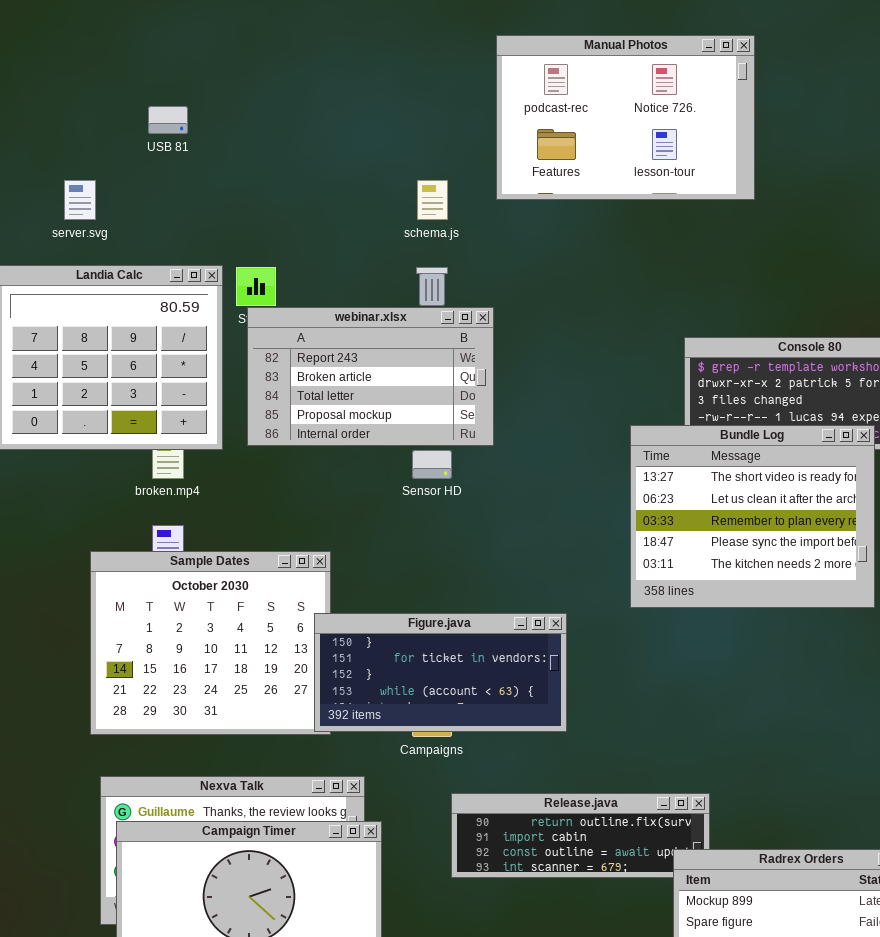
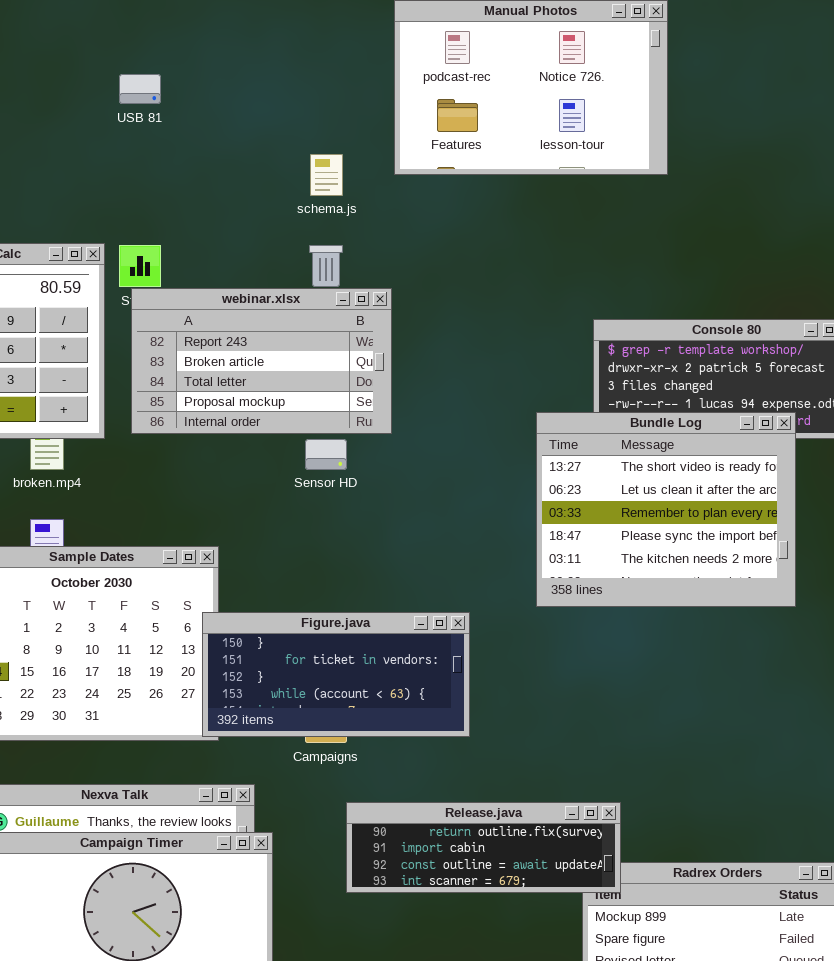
USB 81: [148,106,188,134] -> [119,74,161,104], moved
Release.java: [451,793,710,878] -> [346,802,621,893], raised

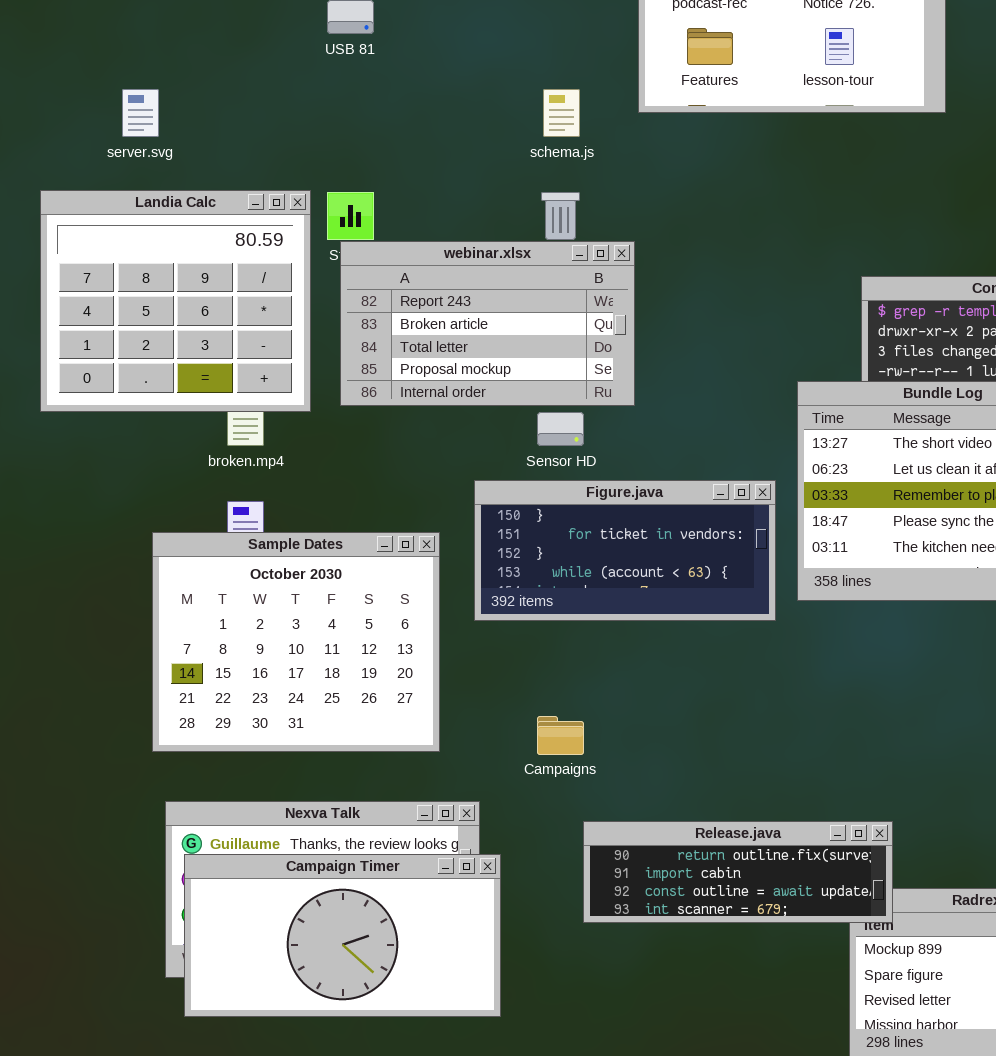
Figure.java: [202,612,470,737] -> [474,480,776,621], moved

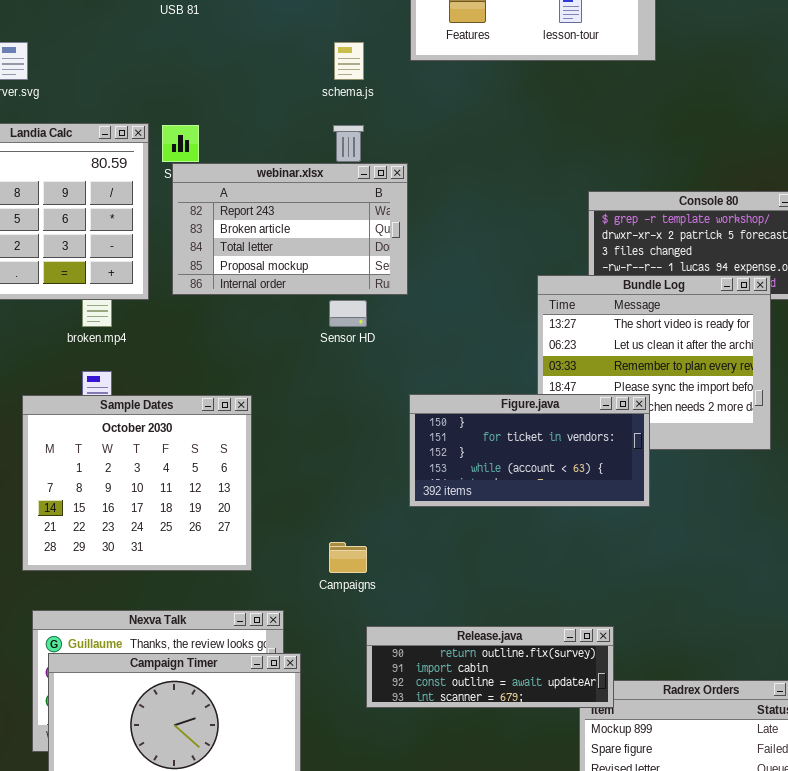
Figure.java: [474,480,776,621] -> [409,394,650,507], moved

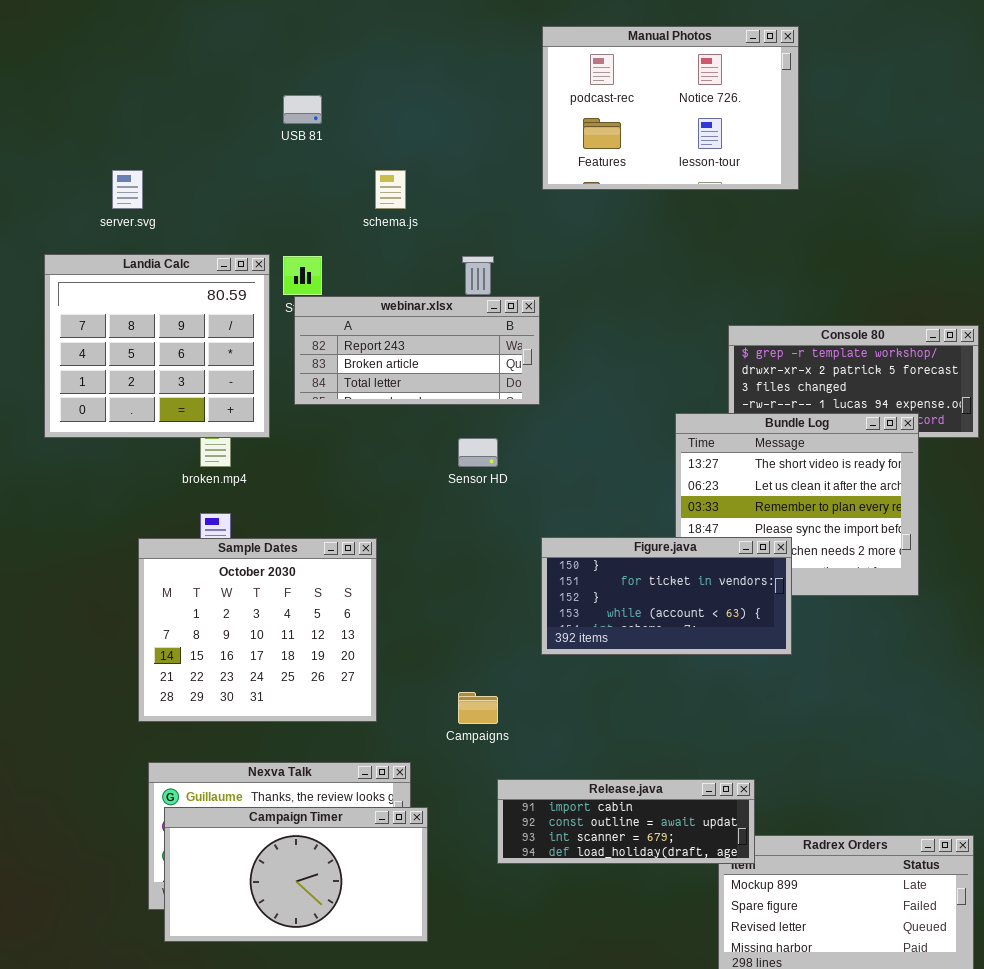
schema.js: [334,42,364,80] -> [375,170,406,209], moved
webinar.xlsx: [172,163,408,295] -> [294,296,540,405], resized
Release.java: [366,626,614,708] -> [497,779,755,864], scrolled down 1 row

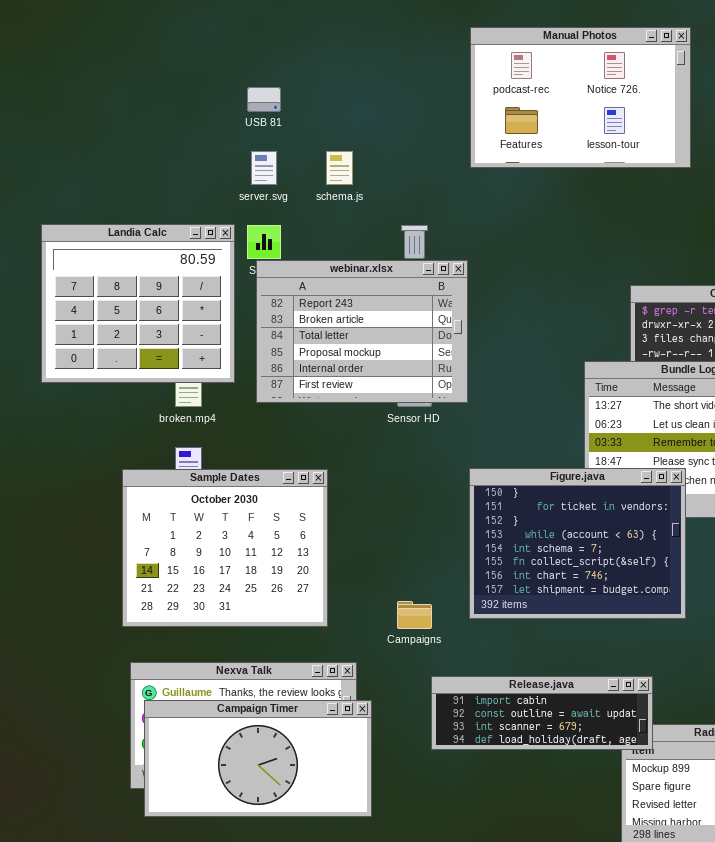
server.svg: [112,170,143,209] -> [251,151,277,185], moved
webinar.xlsx: [294,296,540,405] -> [256,260,468,403], resized
Figure.java: [541,537,792,655] -> [469,468,686,619], resized

